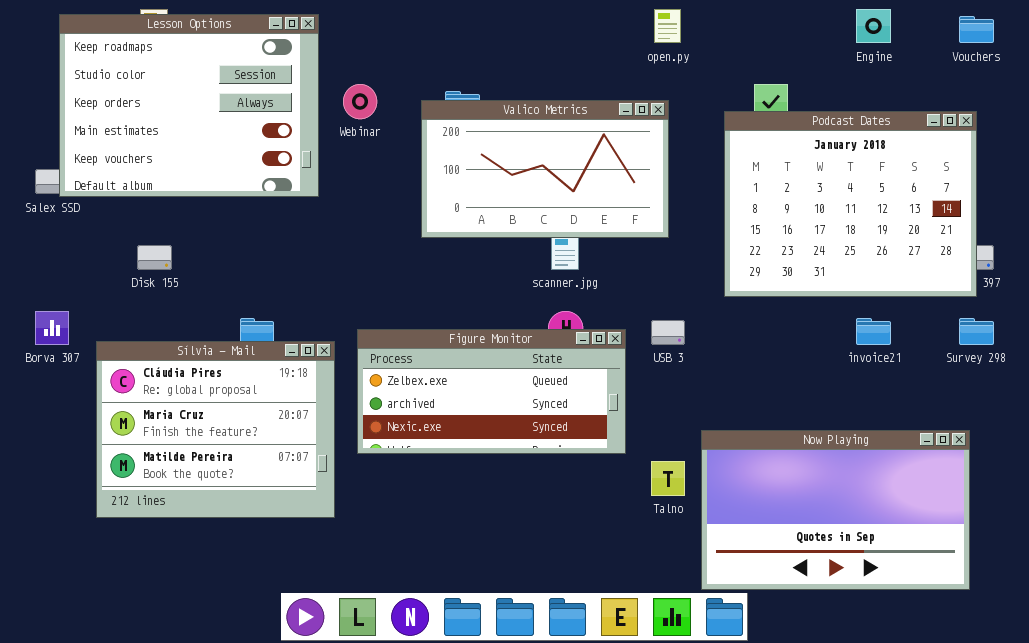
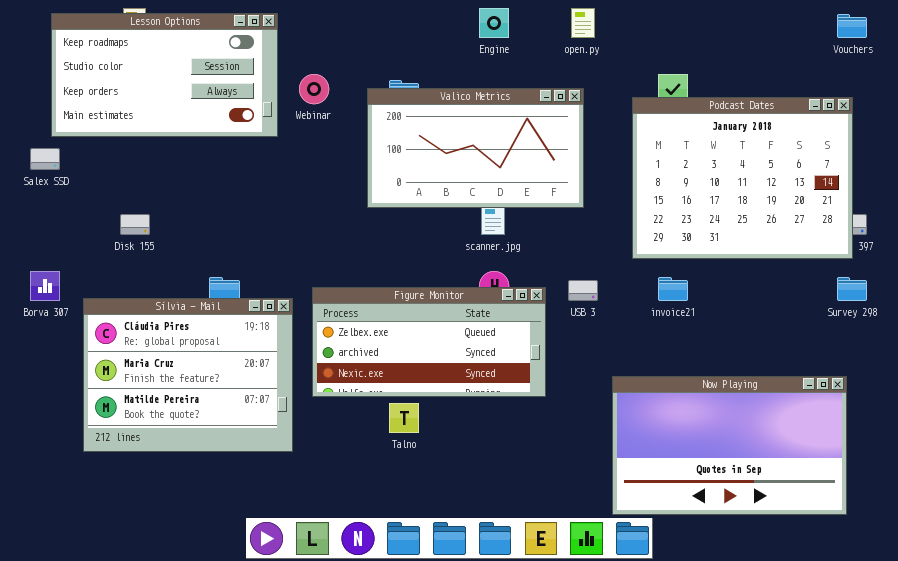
Engine: [856,9,891,43] -> [479,8,509,38], moved
Lesson Options: [59,14,319,197] -> [51,13,278,137], resized
invoice21: [856,318,891,345] -> [658,277,688,301], moved
Talno: [651,461,685,496] -> [389,403,419,433], moved

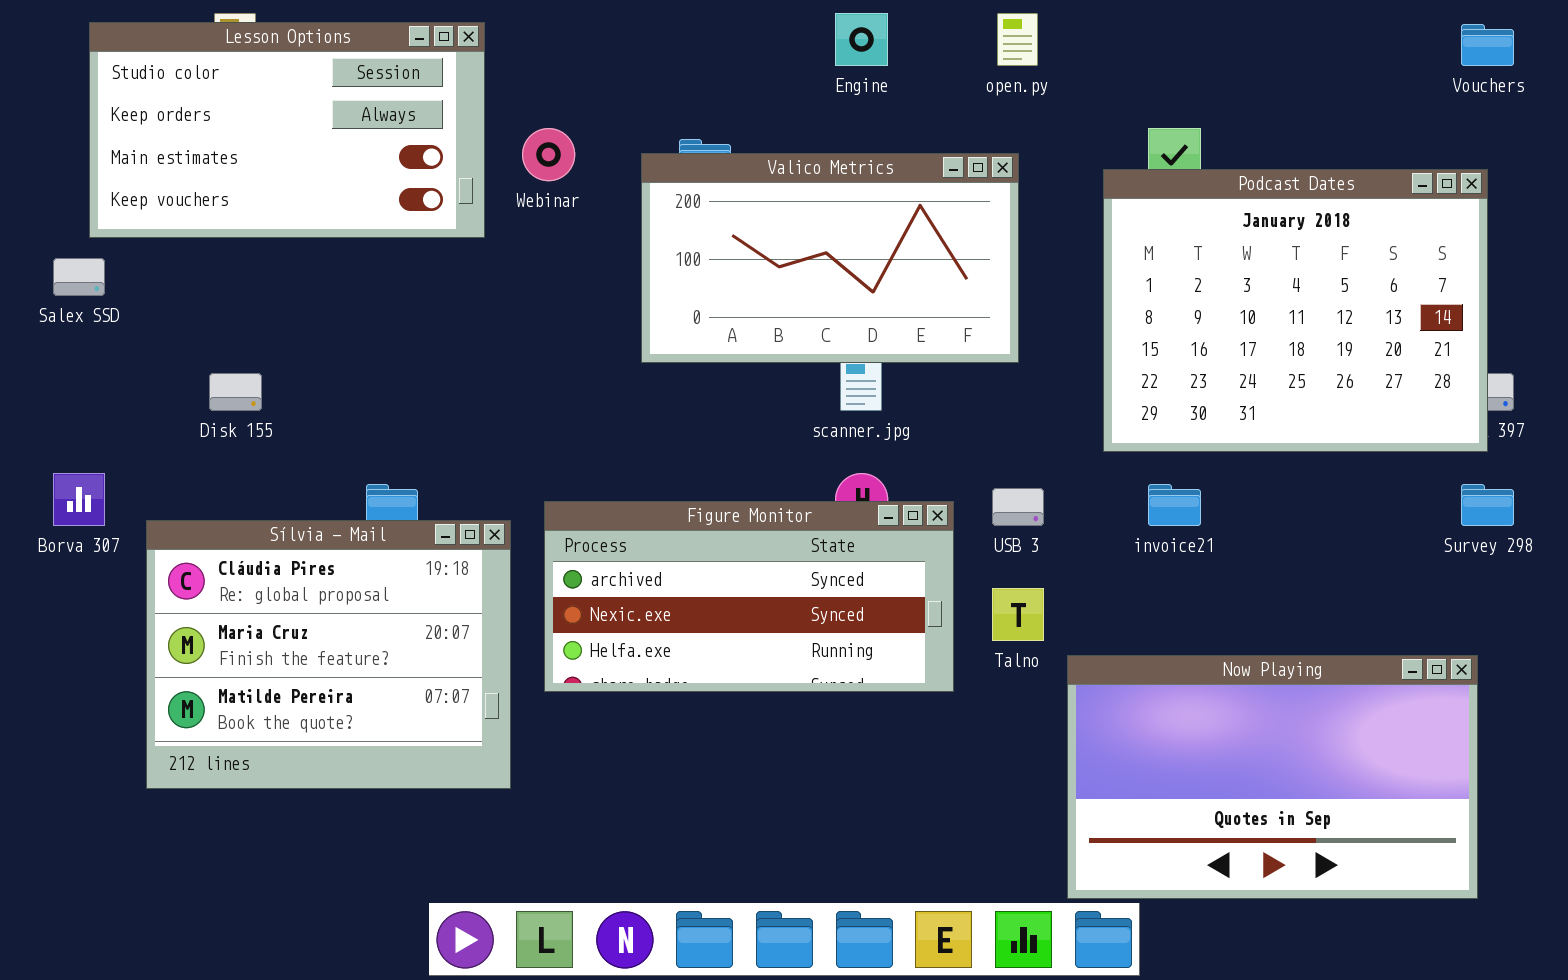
Lesson Options: [51,13,278,137] -> [89,22,485,238], scrolled down 1 row
Figure Monitor: [312,287,546,397] -> [544,501,954,692], scrolled down 1 row
Talno: [389,403,419,433] -> [992,588,1044,641], moved

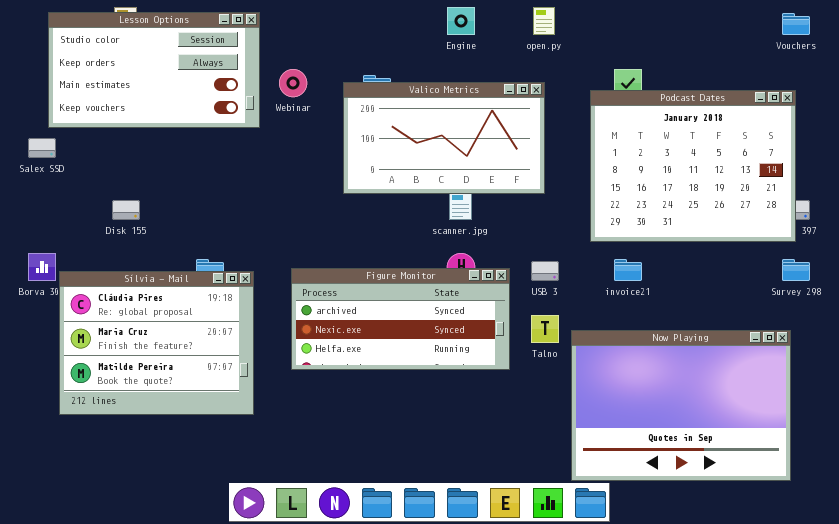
Sílvia - Mail: [146,520,511,789] -> [59,271,254,415], moved
Now Playing: [1067,655,1478,899] -> [571,330,791,481], resized

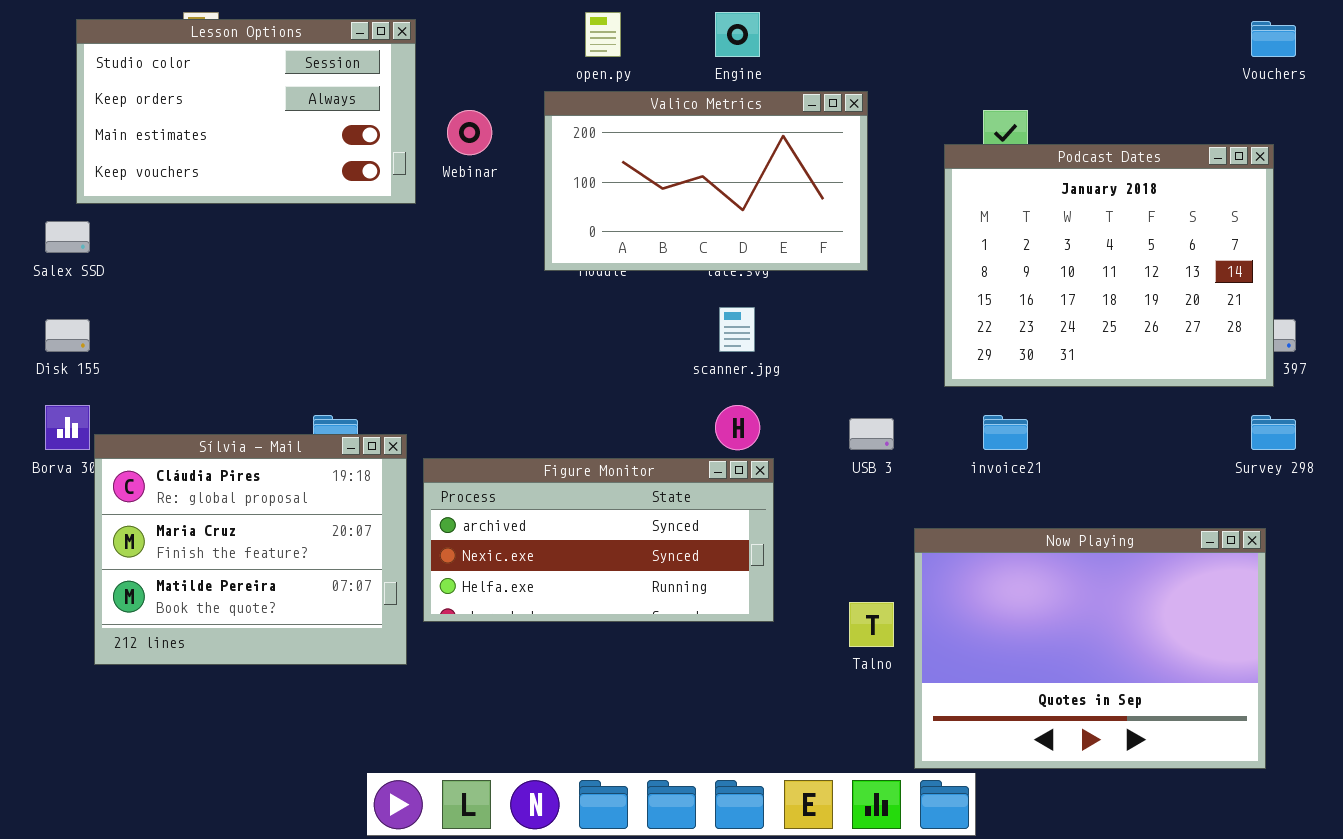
open.py: [533,7,555,35] -> [585,12,621,57], moved
Valico Metrics: [343,82,545,194] -> [544,91,868,271], moved
Disk 155: [112,200,140,220] -> [45,319,90,352], moved
Figure Monitor: [291,268,510,370] -> [423,458,774,622], moved
Talno: [531,315,559,343] -> [849,602,894,647], moved

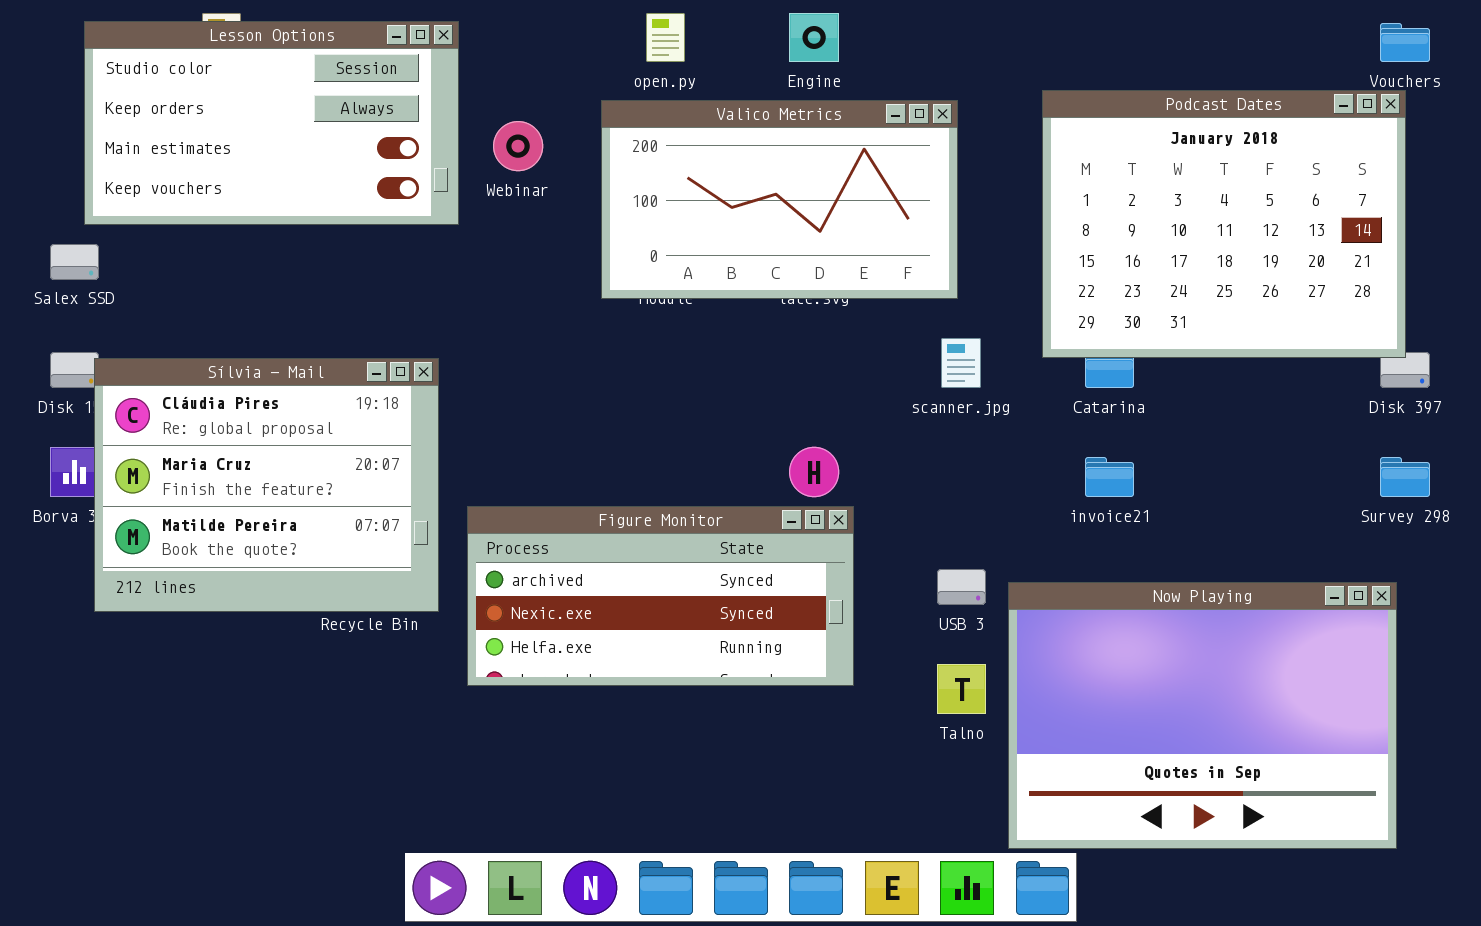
Podcast Dates: [944,144,1274,387] -> [1042,90,1406,358], moved
scanner.jpg: [719,307,755,352] -> [941,338,981,388], moved
USB 3: [849,418,894,450] -> [937,569,986,605], moved
Sílvia - Mail: [94,434,407,665] -> [94,358,439,612], moved

